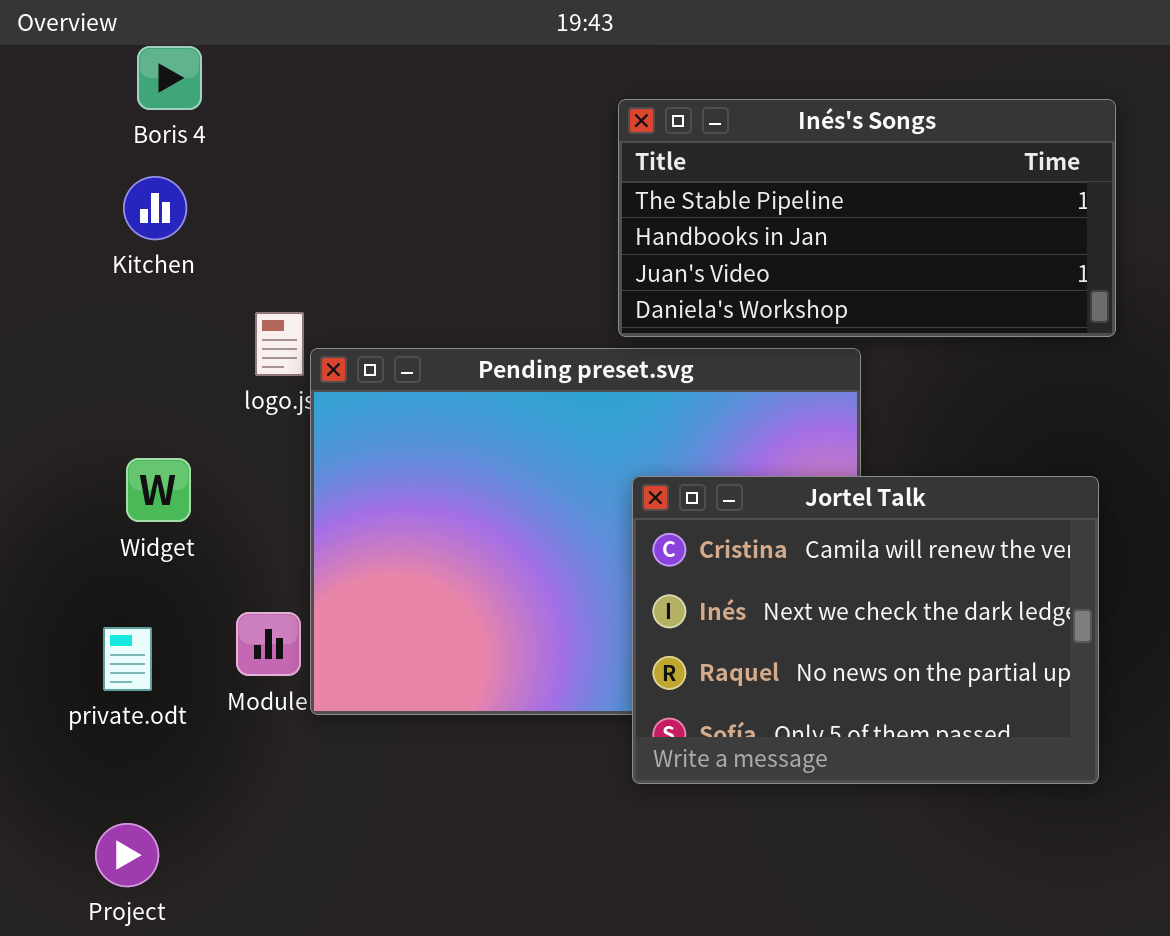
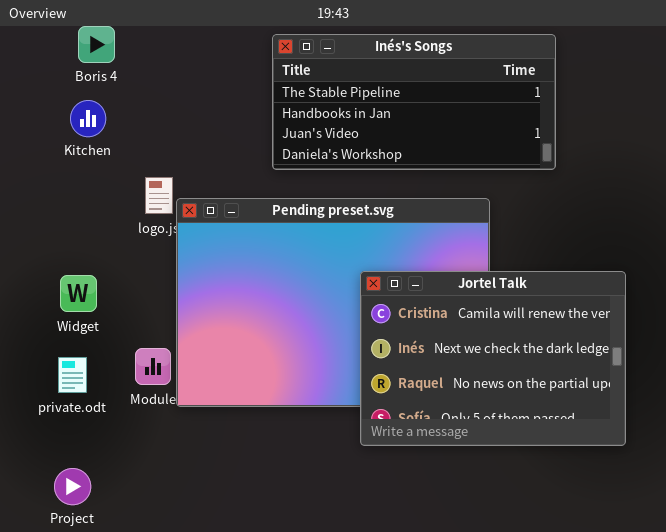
Inés's Songs: [618,99,1116,337] -> [272,34,556,170], moved
Widget: [126,458,191,522] -> [60,275,97,312], moved

